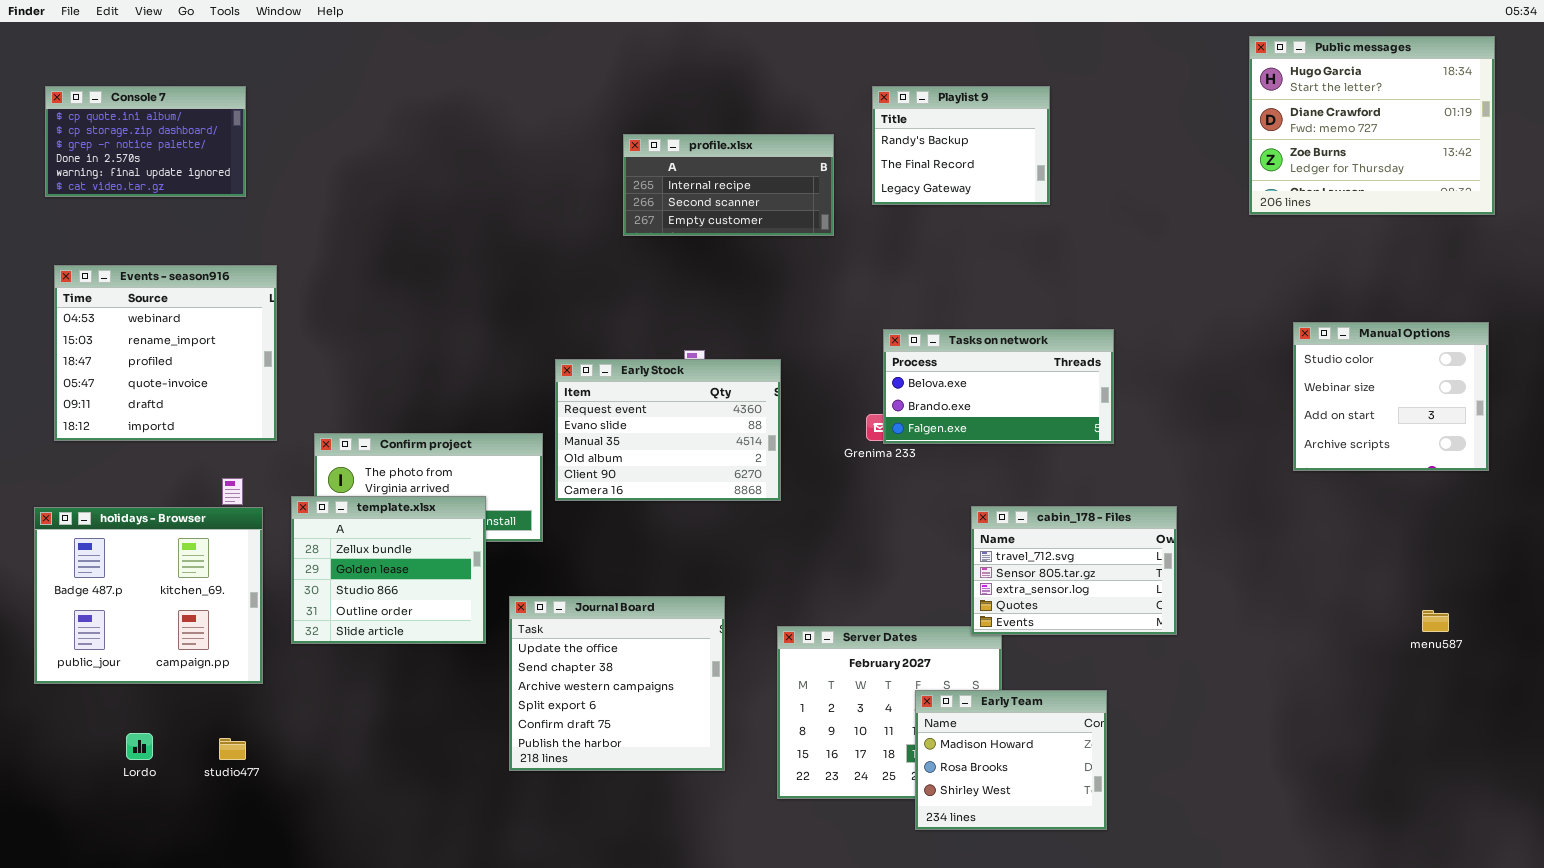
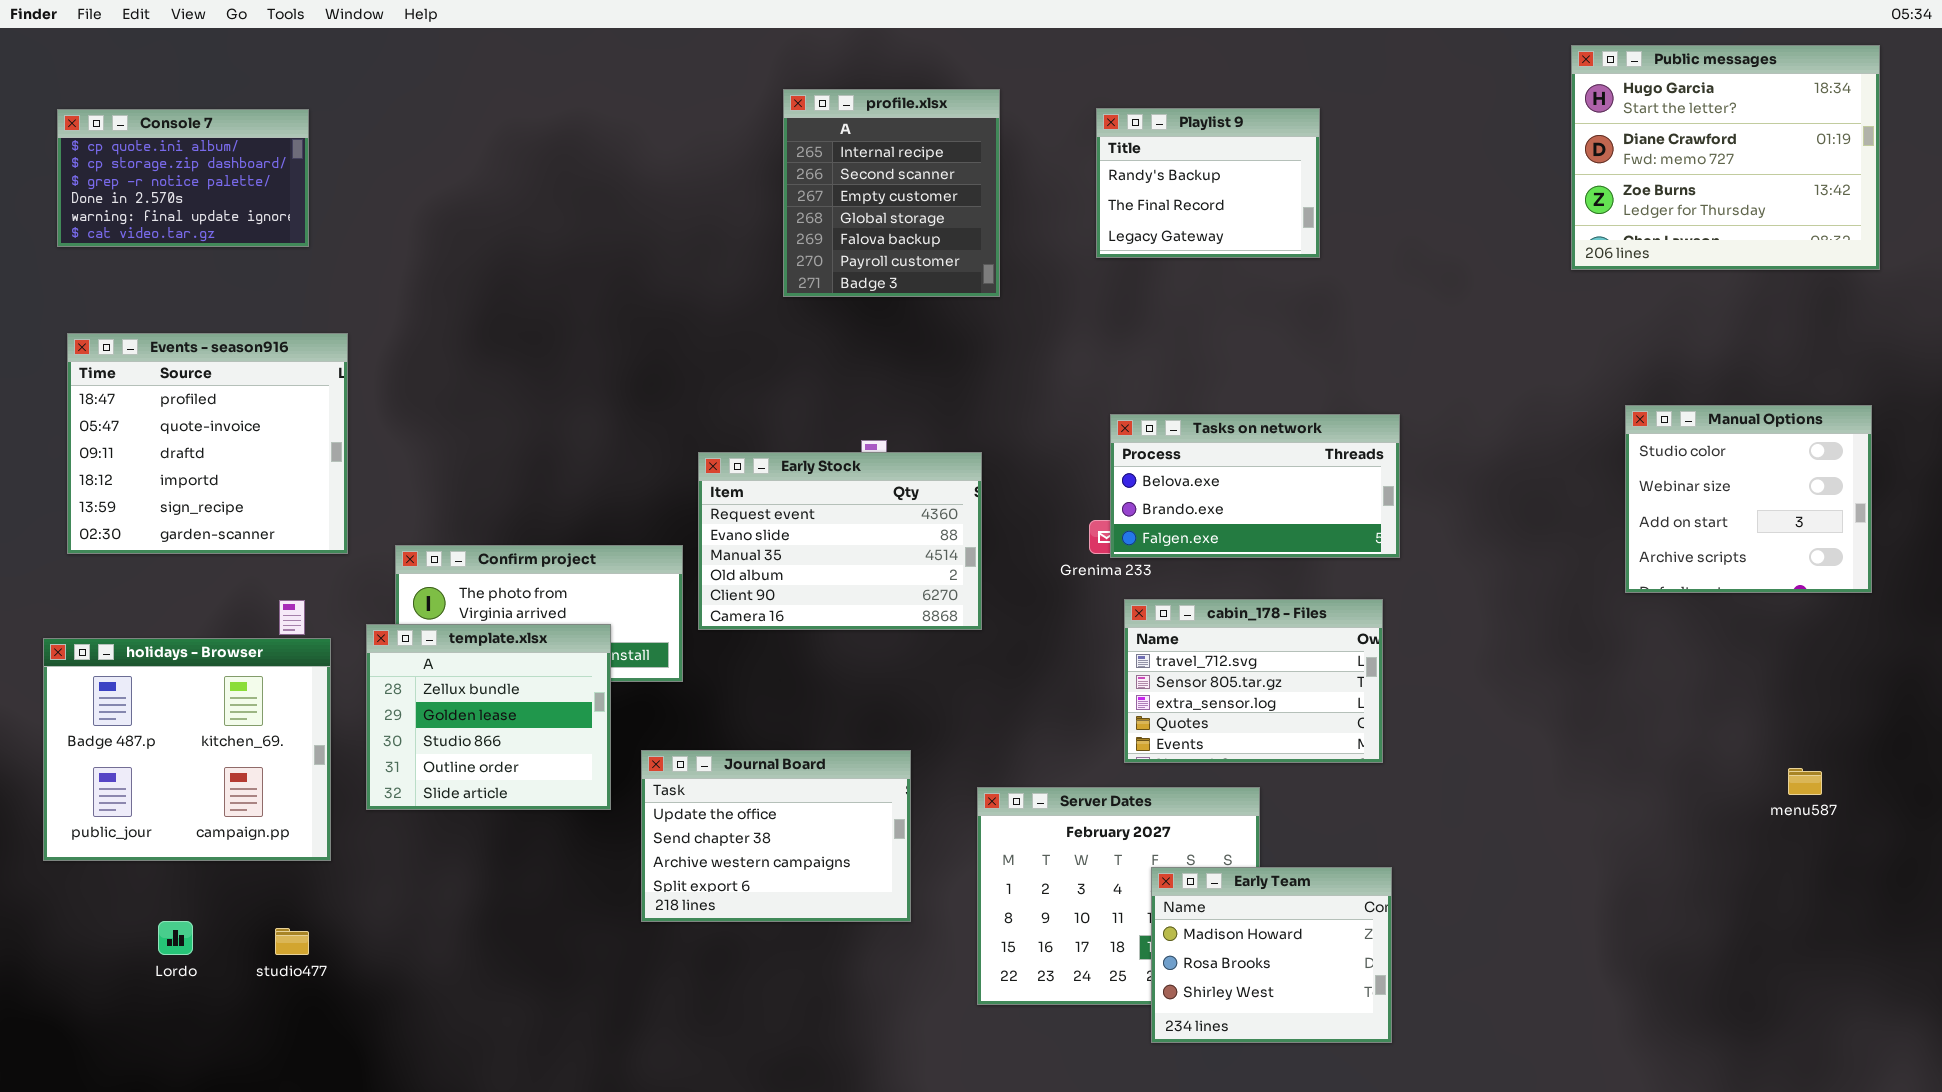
profile.xlsx: [623,134,834,236] -> [783,89,1000,297], resized
Events - season916: [54,265,277,441] -> [67,333,348,554], scrolled down 2 rows
cabin_178 - Files: [971,506,1177,635] -> [1124,599,1383,763], moved
Journal Board: [509,596,725,771] -> [641,750,911,922], resized

